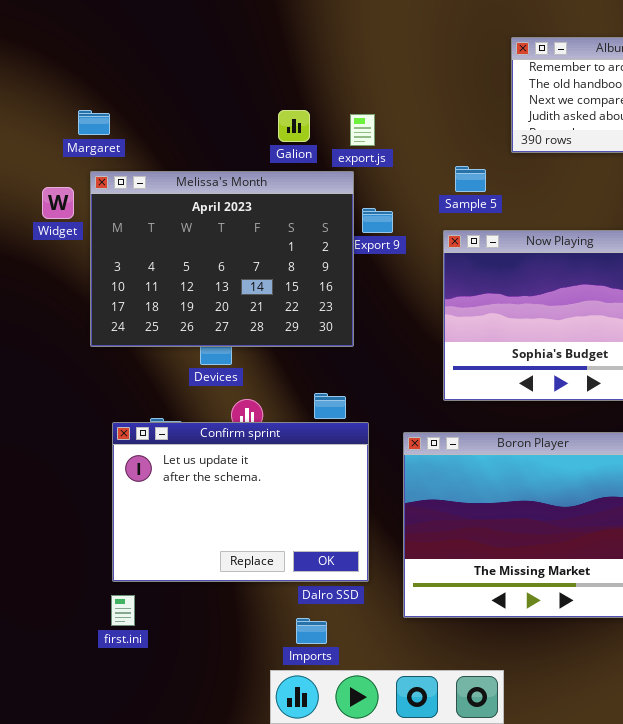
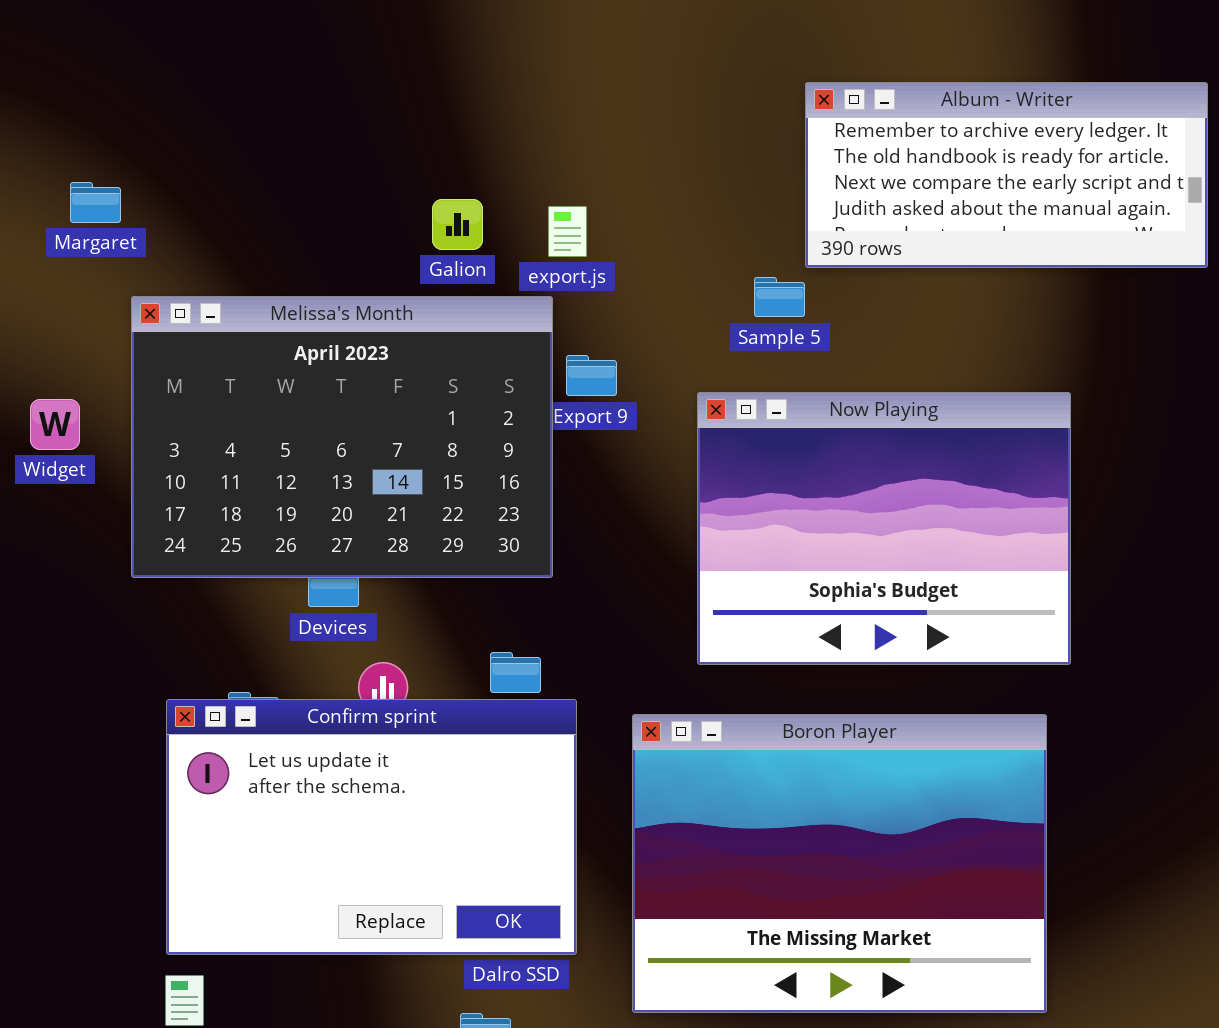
Margaret: [78,110,110,135] -> [70,182,121,223], moved
Sample 5: [455,166,486,192] -> [754,277,805,317], moved
Widget: [42,187,74,219] -> [30,399,80,450], moved

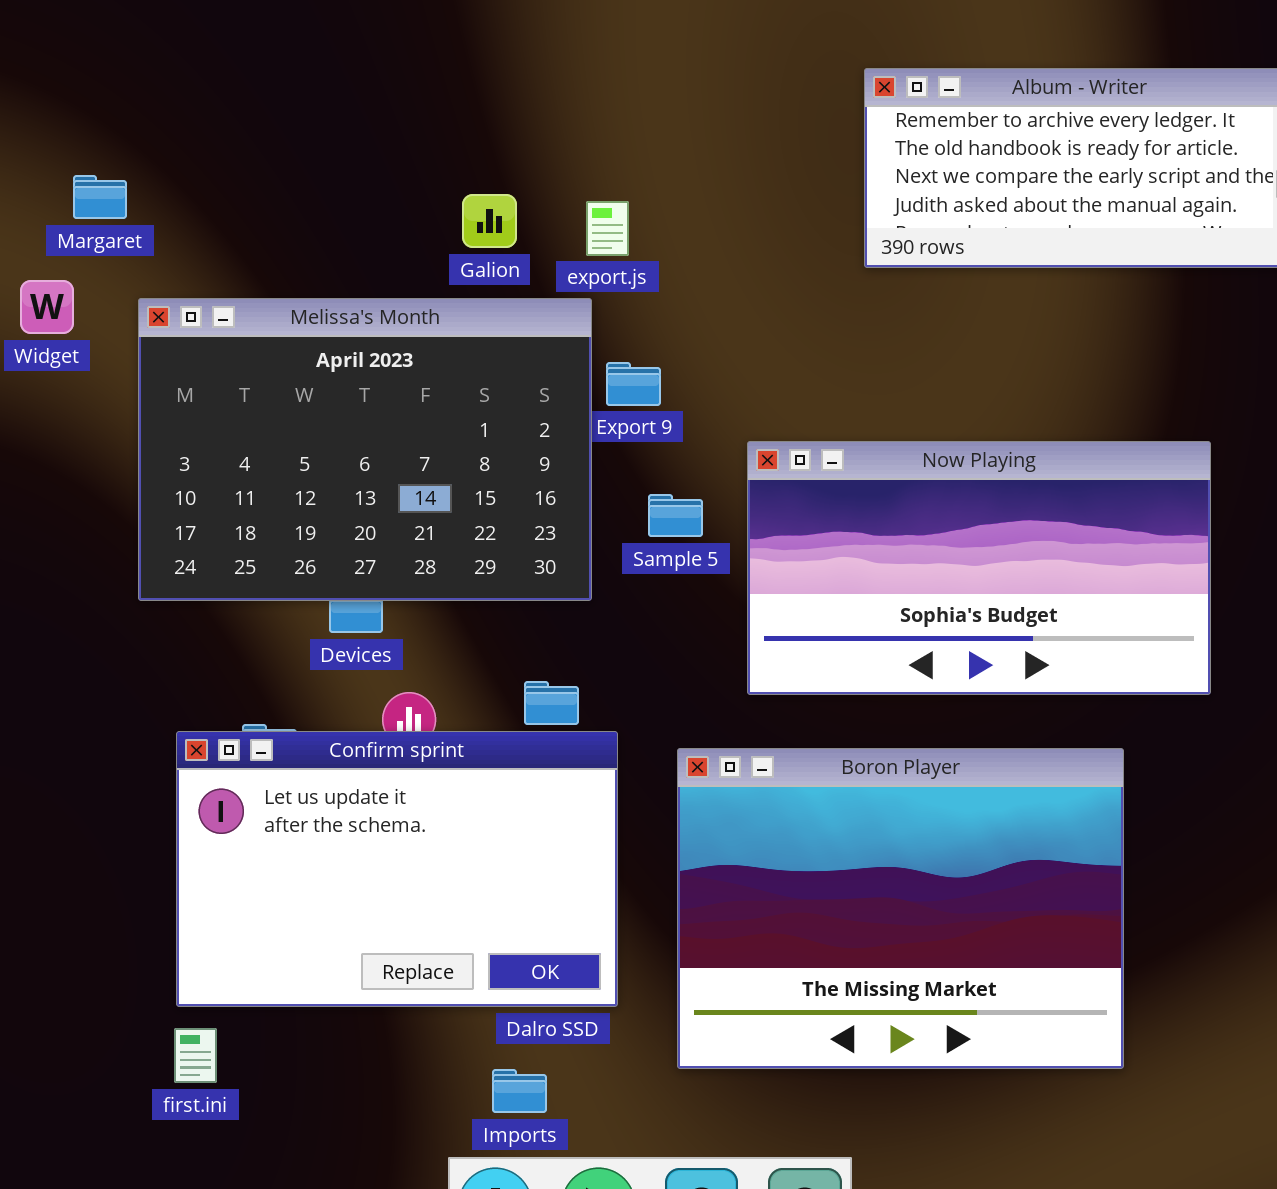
Sample 5: [754,277,805,317] -> [648,494,703,537], moved
Now Playing: [697,392,1071,665] -> [747,441,1211,695], resized
Widget: [30,399,80,450] -> [20,280,74,334], moved

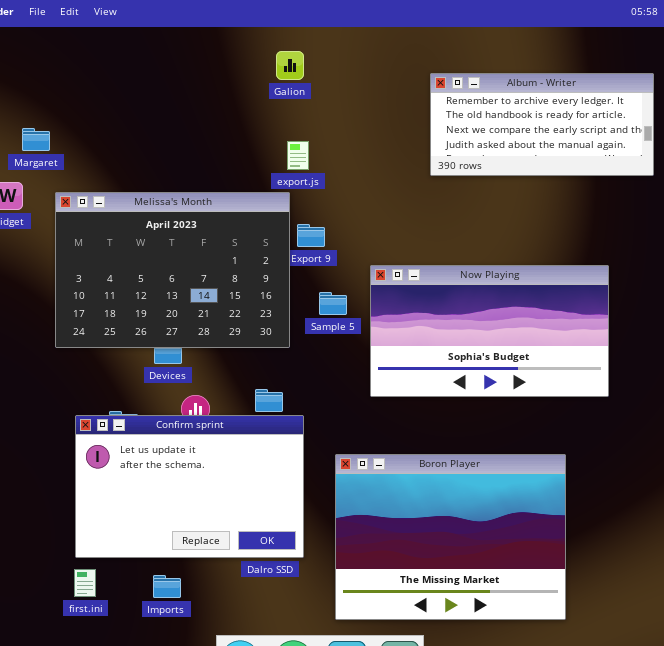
Galion: [462,194,517,248] -> [276,51,304,80], moved
Boron Player: [677,748,1124,1069] -> [335,454,566,620], moved
Imports: [492,1069,547,1113] -> [153,575,181,598], moved

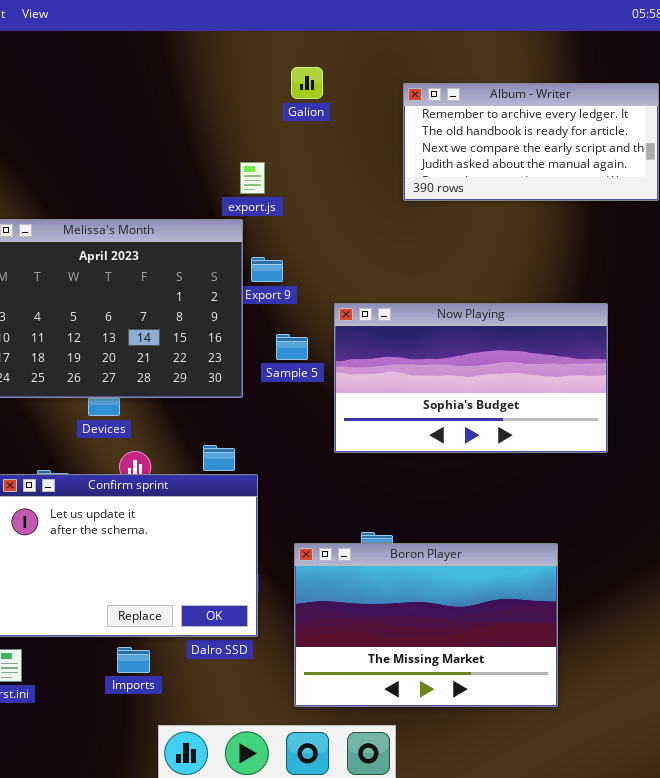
Galion: [276,51,304,80] -> [291,67,323,99], moved
Boron Player: [335,454,566,620] -> [294,543,558,707], resized
Imports: [153,575,181,598] -> [117,647,150,673], moved

